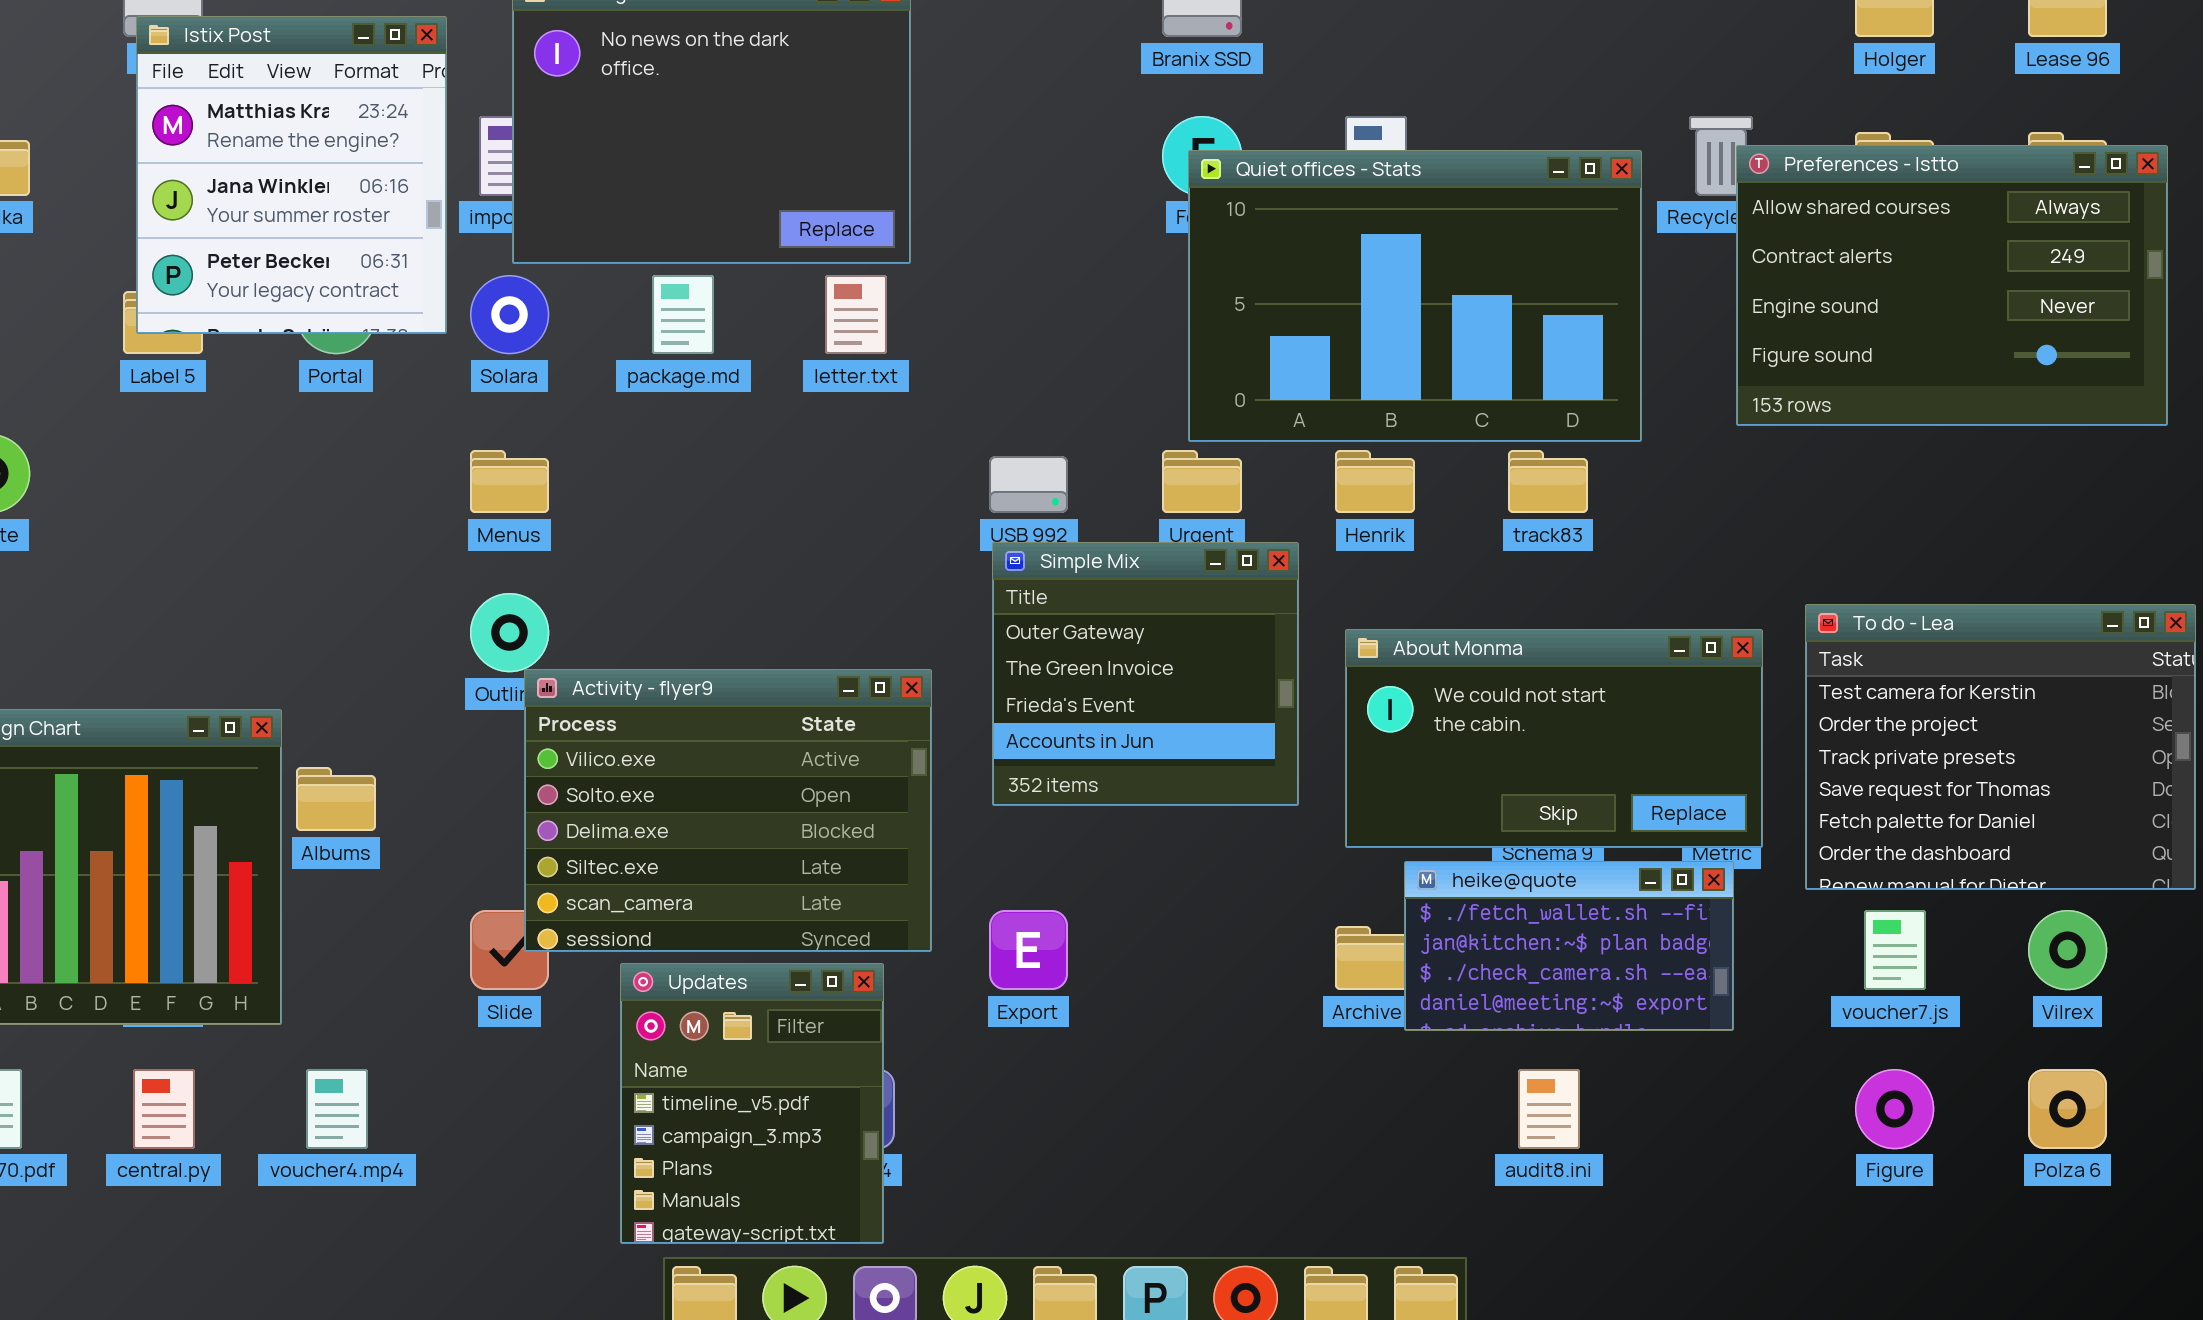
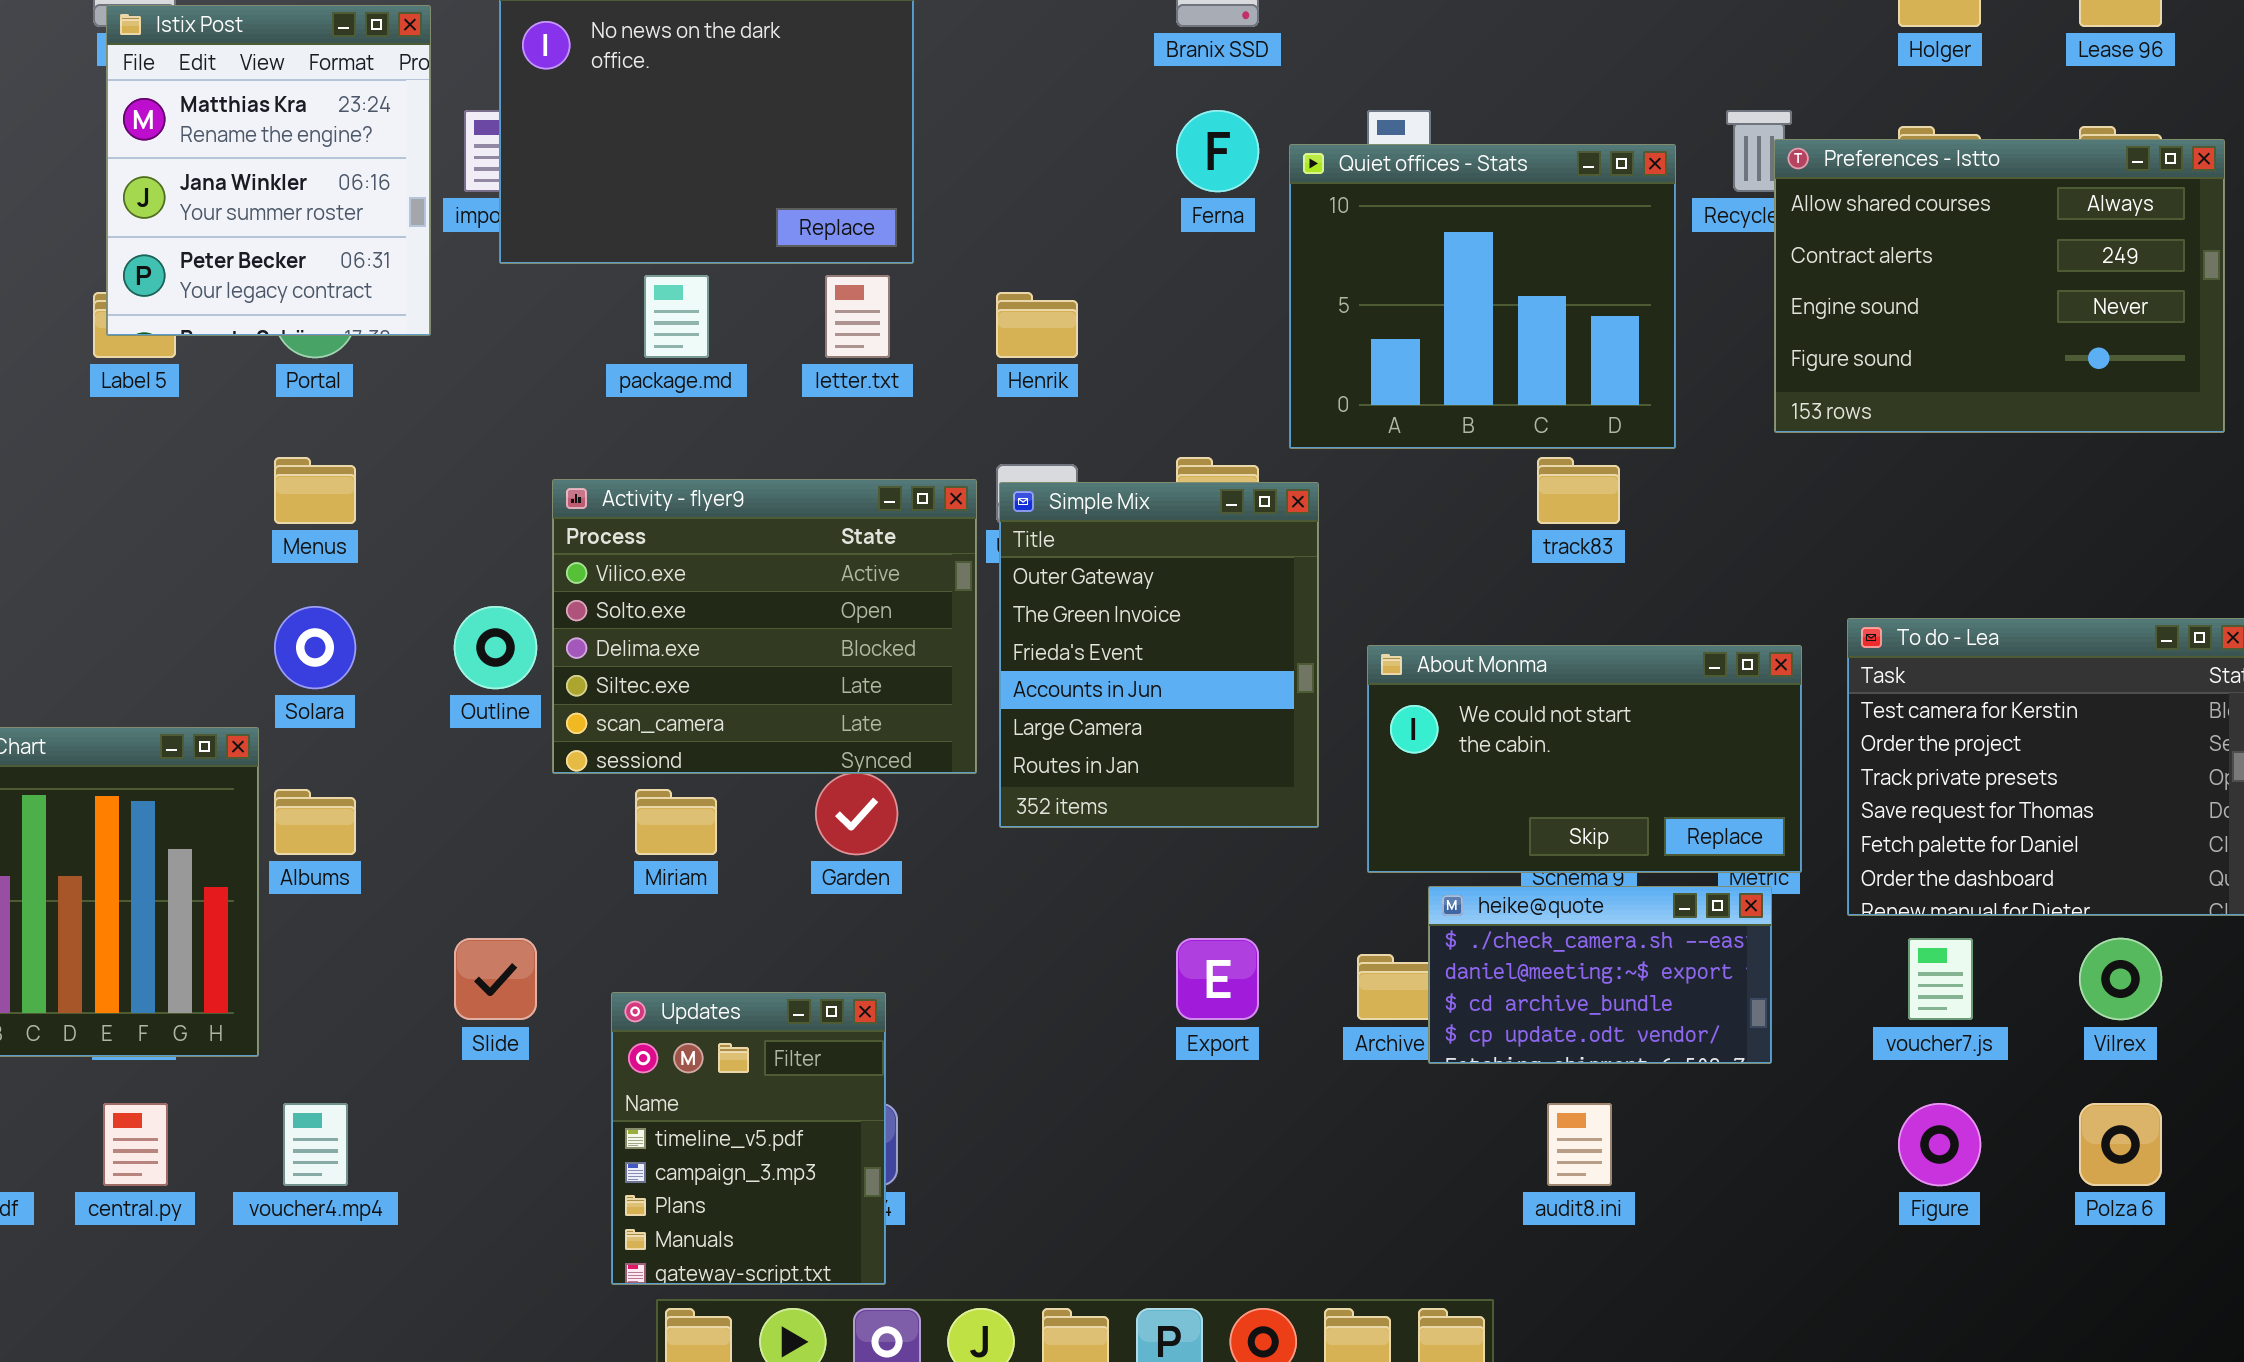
Quiet offices - Stats: [1188,150,1642,442] -> [1289,144,1676,449], resized
Solara: [470,275,549,354] -> [274,606,356,689], moved
Menus: [470,450,549,513] -> [274,457,356,524], moved
Henrik: [1335,450,1415,513] -> [996,292,1078,358], moved
Simple Mix: [992,542,1299,806] -> [999,482,1319,828], resized
Activity - flyer9: [524,669,932,952] -> [552,479,977,774], moved
heike@quote: [1404,861,1734,1031] -> [1428,886,1772,1064], scrolled down 2 rows
Export: [989,910,1068,990] -> [1176,938,1259,1020], moved

